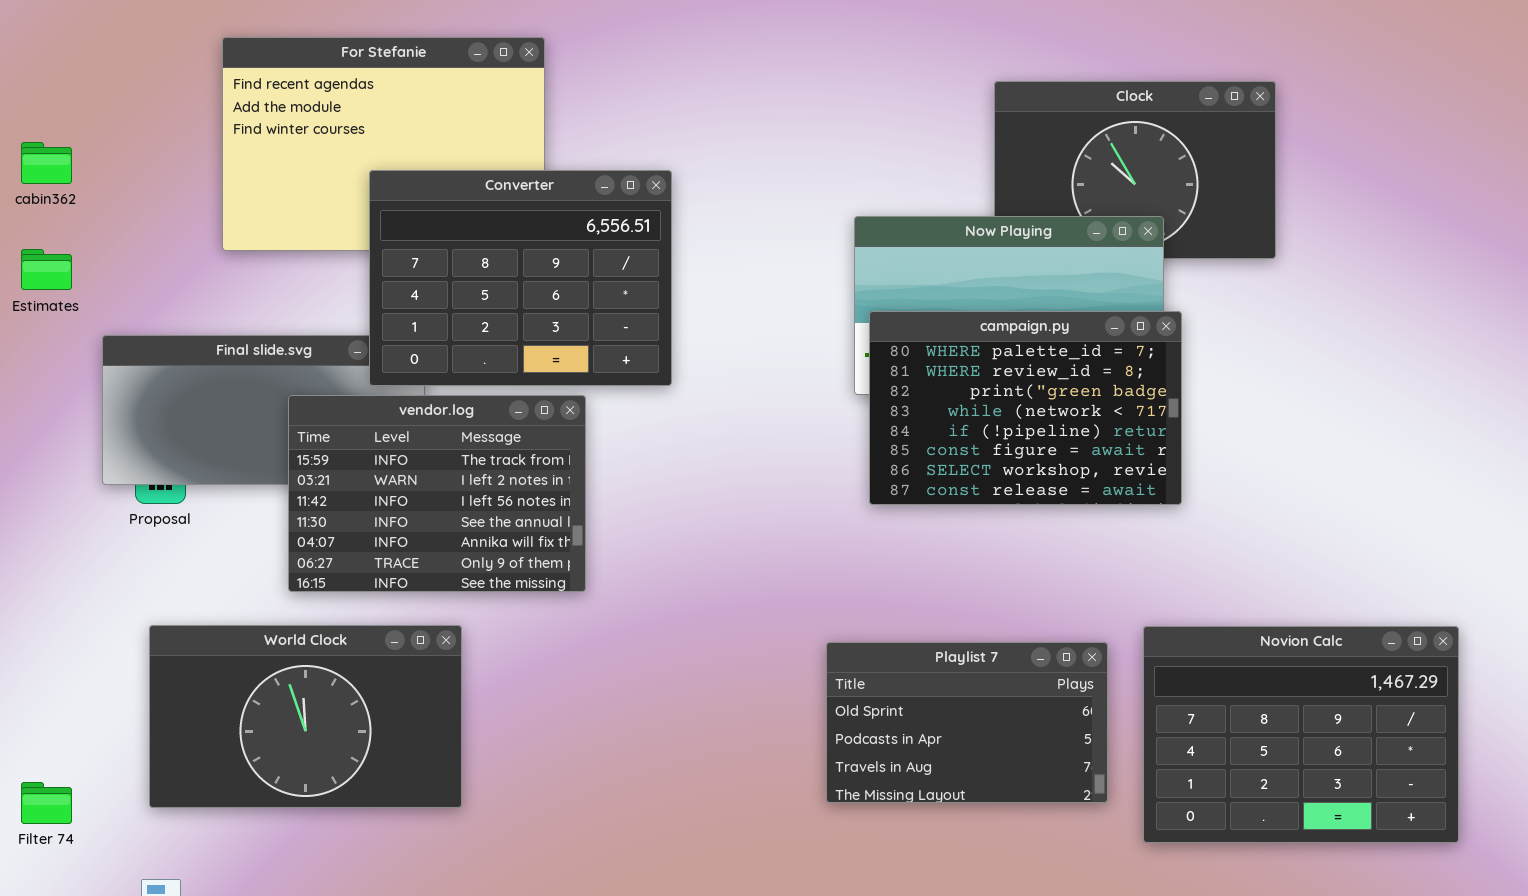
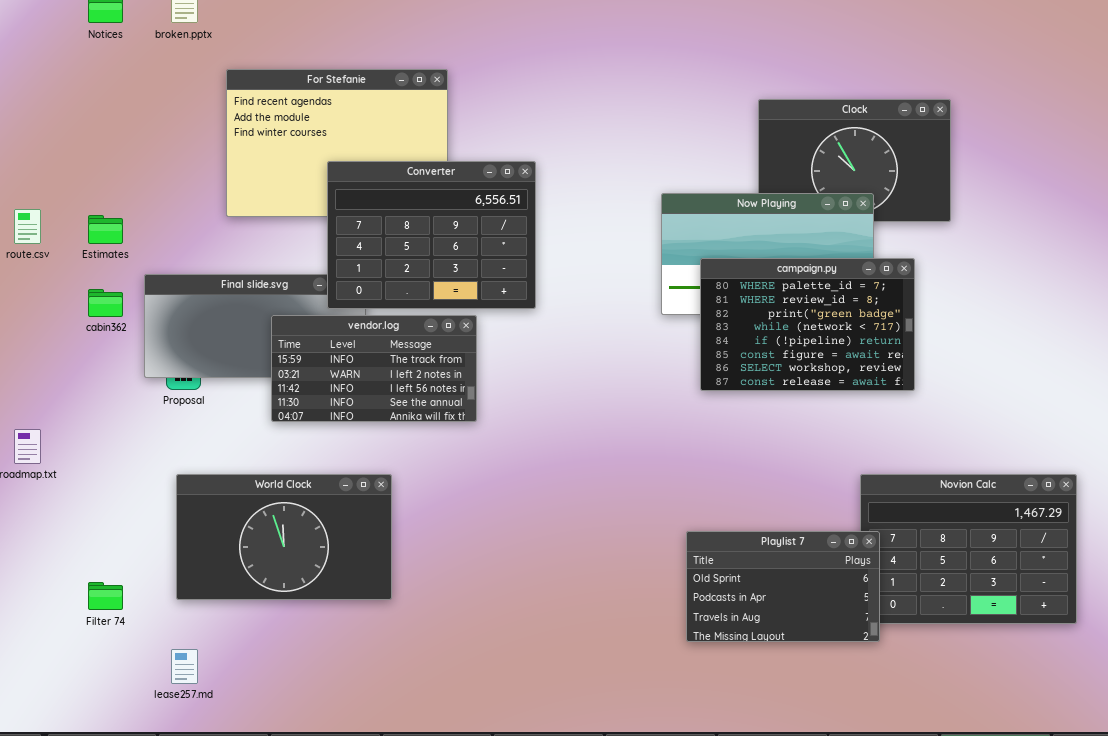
cabin362: [21,142,72,184] -> [88,289,123,317], moved
campaign.py: [869,311,1182,505] -> [700,258,915,391], moved
vendor.log: [288,395,586,592] -> [271,315,477,422], resized
Playlist 7: [826,642,1108,803] -> [686,531,880,642], moved

